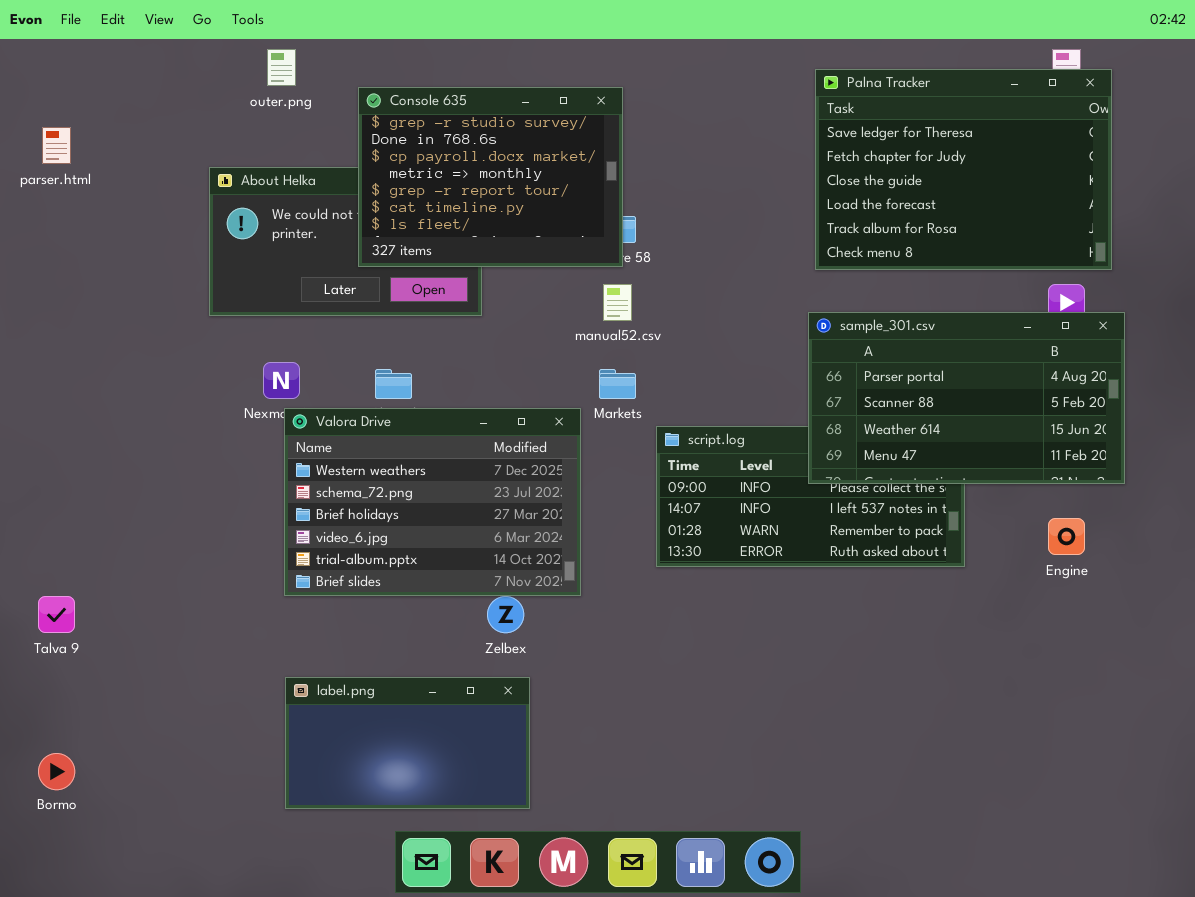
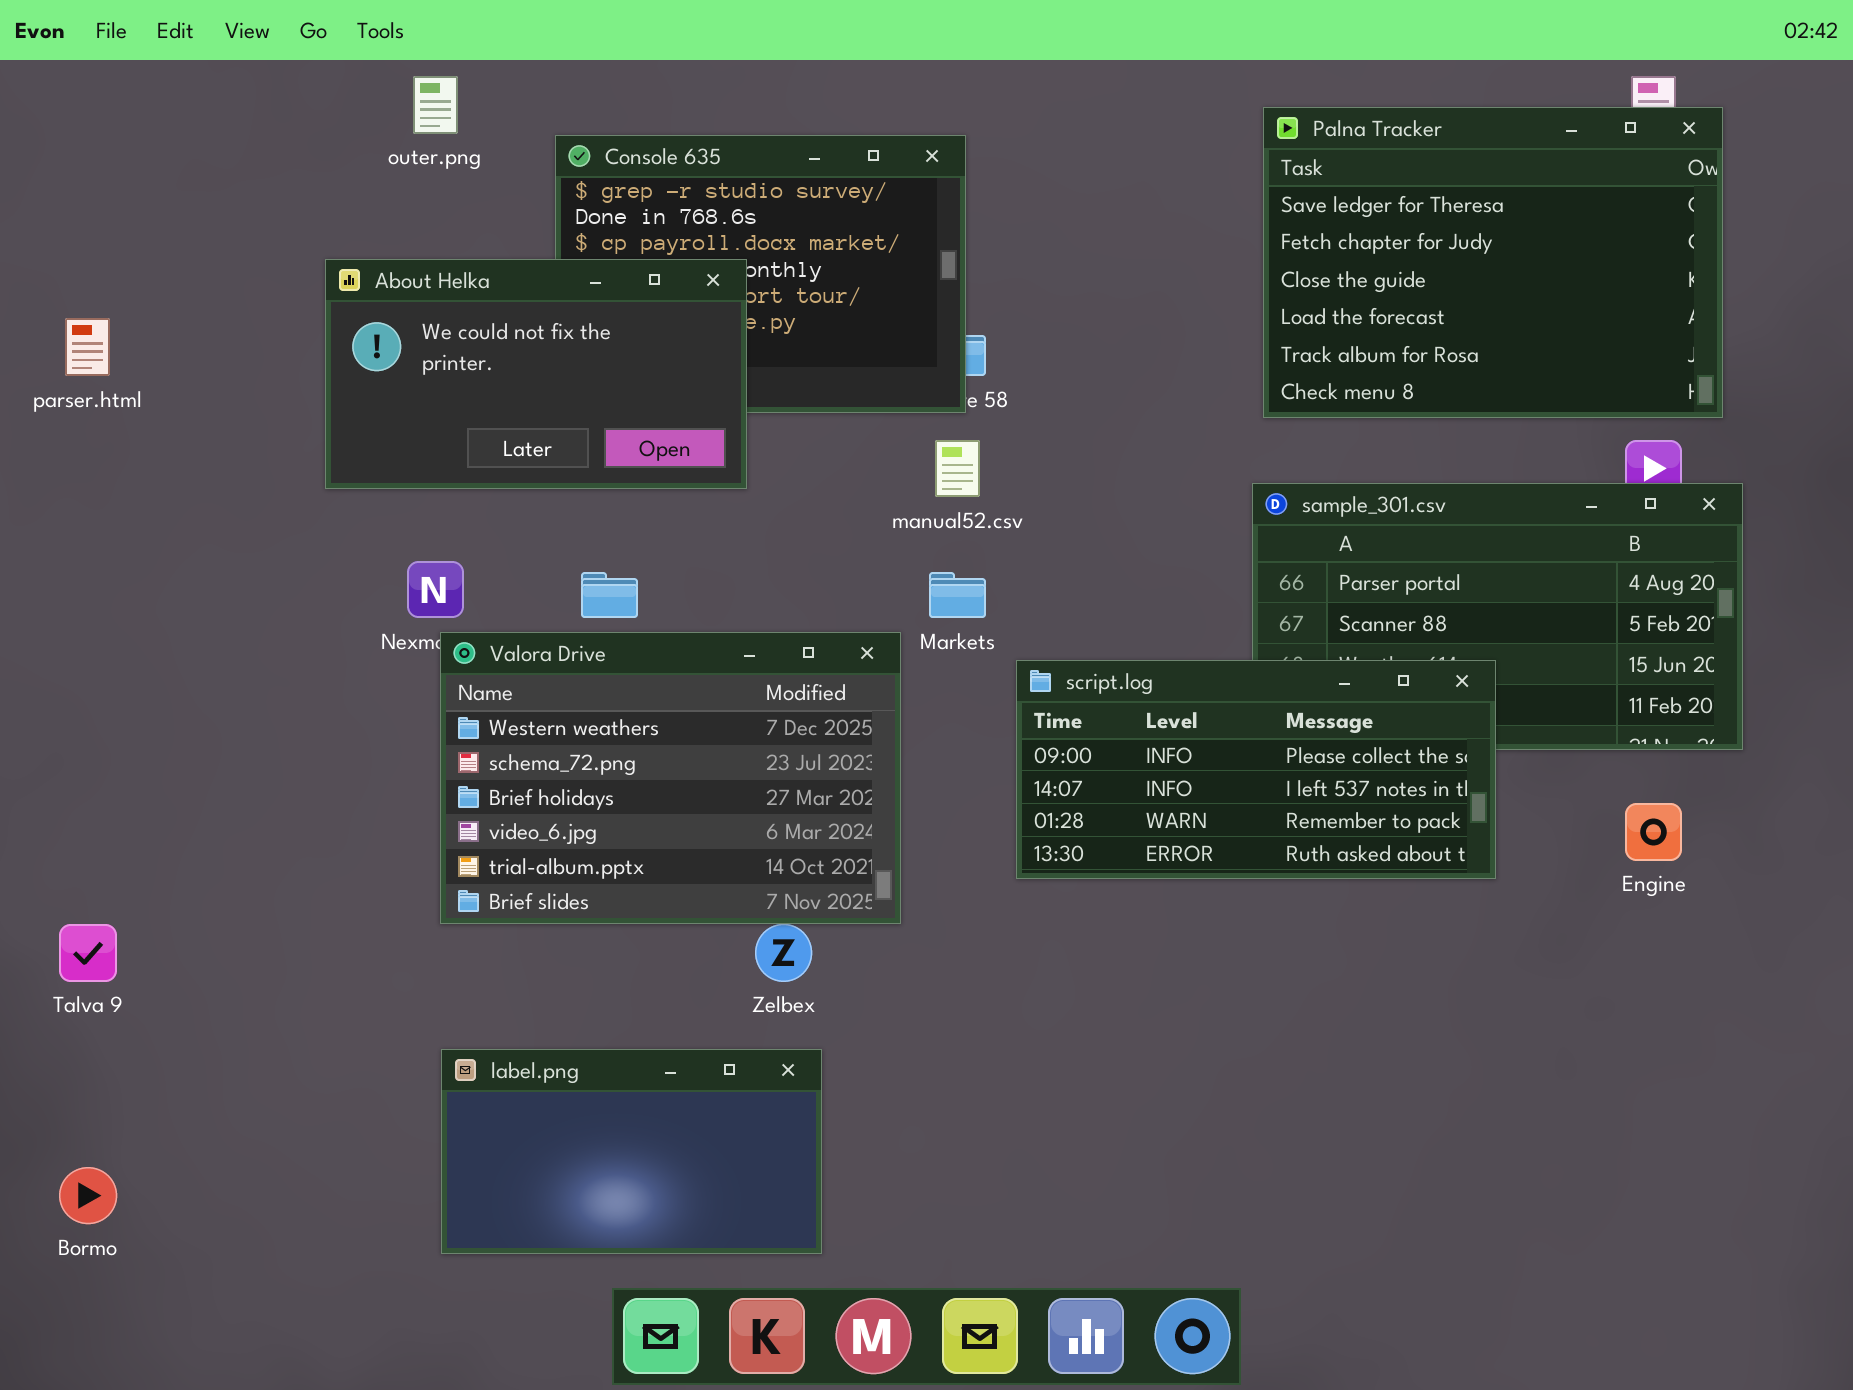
parser.html: [42,127,71,164] -> [65,318,110,376], moved
About Helka: [209,167,482,316] -> [325,259,747,489], raised
script.log: [656,426,965,567] -> [1016,660,1496,879], raised

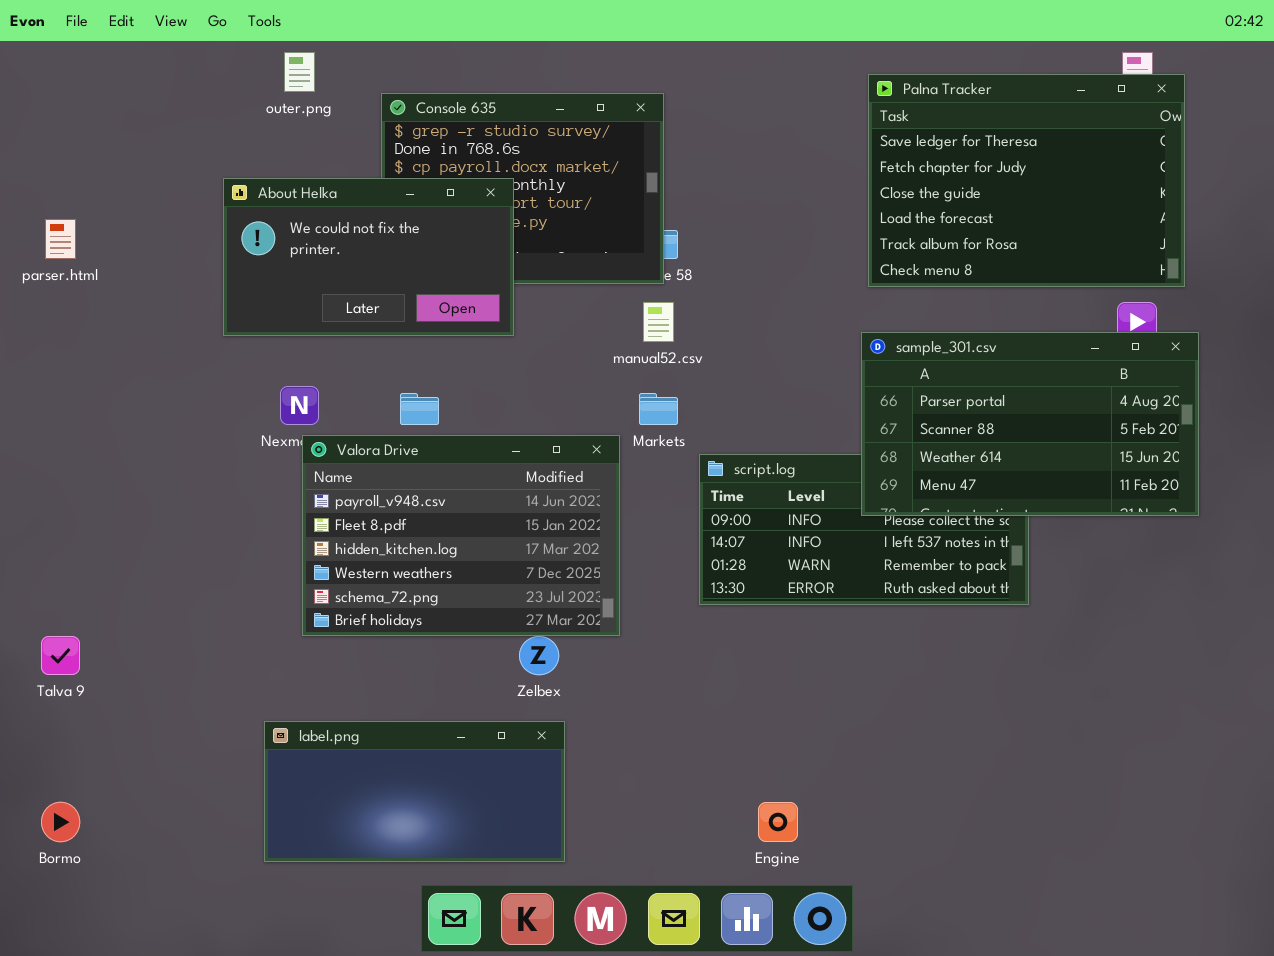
sample_301.csv: [1252,483,1743,750] -> [861,332,1199,516], raised
Valora Drive: [440,632,901,924] -> [302,435,620,636], scrolled up 3 rows
Engine: [1625,803,1682,861] -> [758,802,798,842], moved
label.png: [441,1049,822,1254] -> [264,721,565,862], resized

